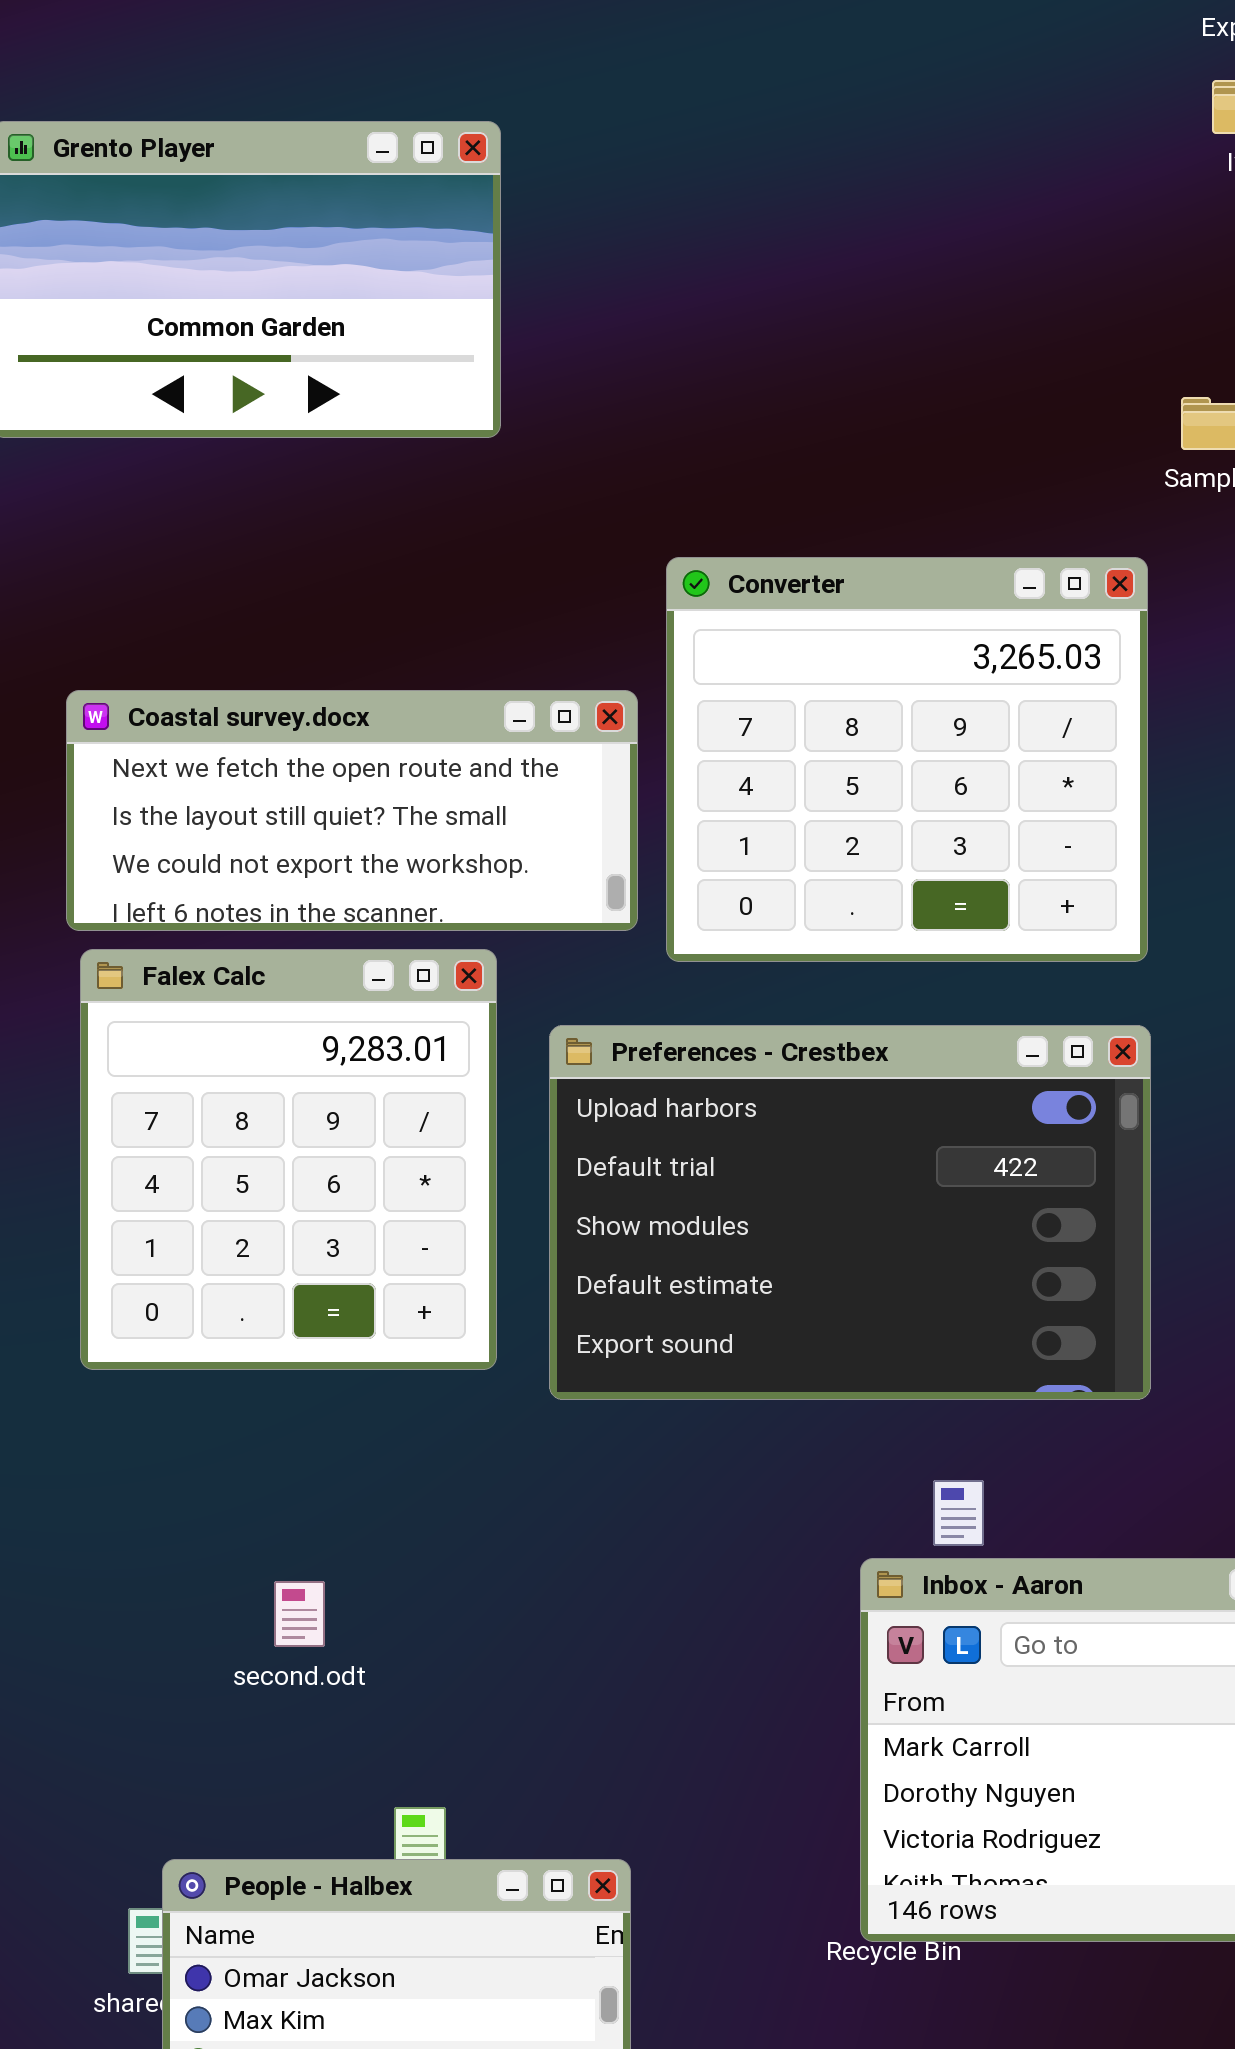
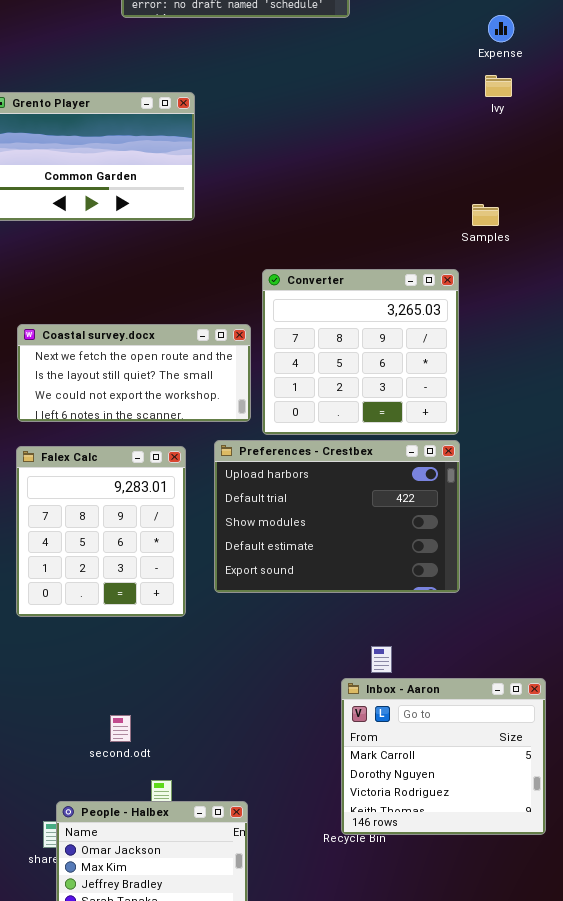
Falex Calc: [80,949,497,1370] -> [16,446,186,617], moved
Preferences - Crestbex: [549,1025,1151,1400] -> [214,440,460,593], moved
second.odt: [274,1581,325,1647] -> [110,715,131,742], moved

